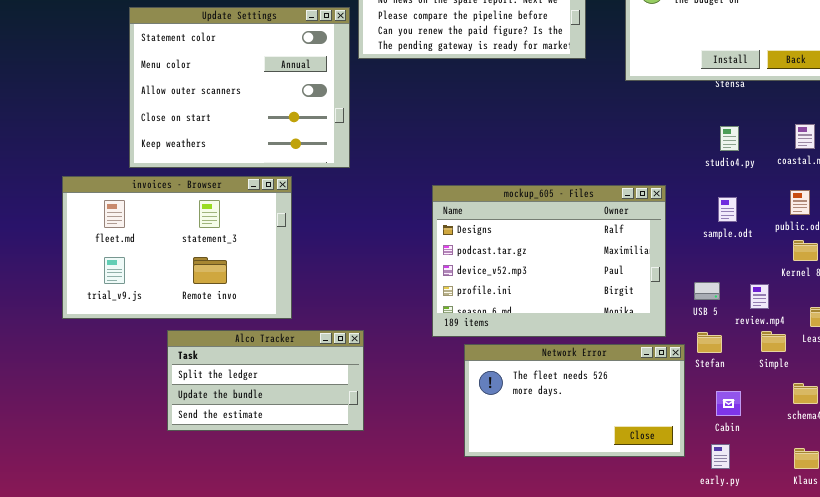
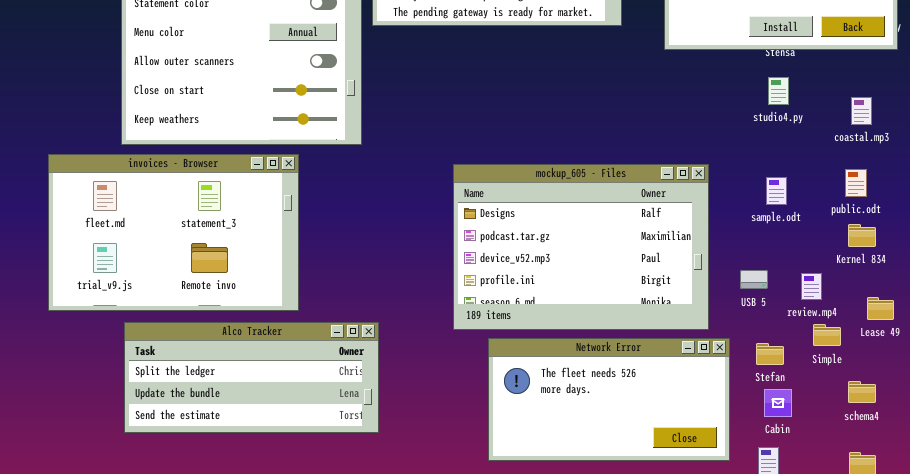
studio4.py: [720,126,739,151] -> [768,77,789,105], moved
Alco Tracker: [167,330,364,431] -> [124,322,379,433], resized
Stefan: [697,332,722,353] -> [756,343,784,365], moved

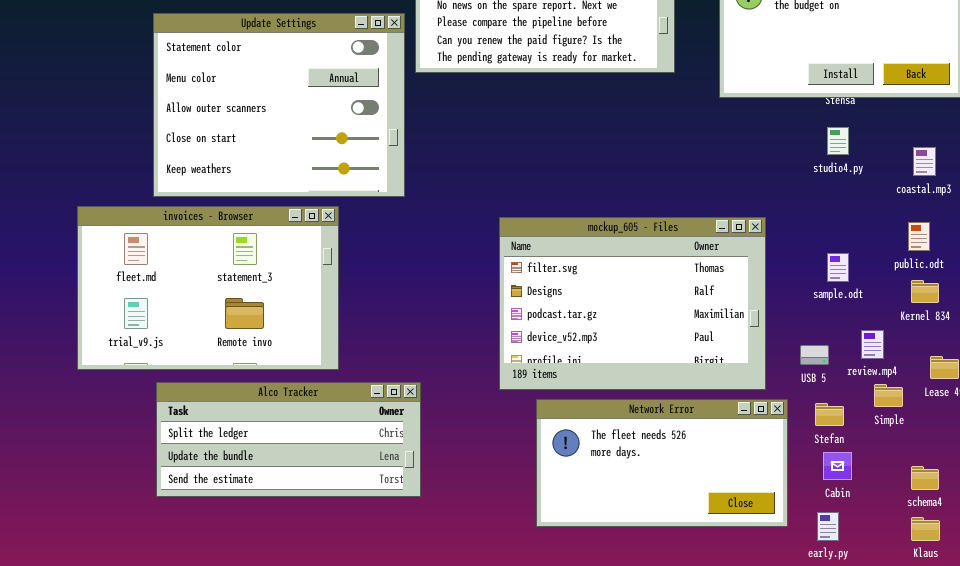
mockup_605 - Files: [453,164,709,330] -> [499,217,766,390], scrolled up 1 row
sample.odt: [766,177,787,205] -> [827,253,849,282], moved
USB 5: [740,270,768,289] -> [800,345,829,365], moved
schema4: [848,381,876,403] -> [911,466,939,490], moved

